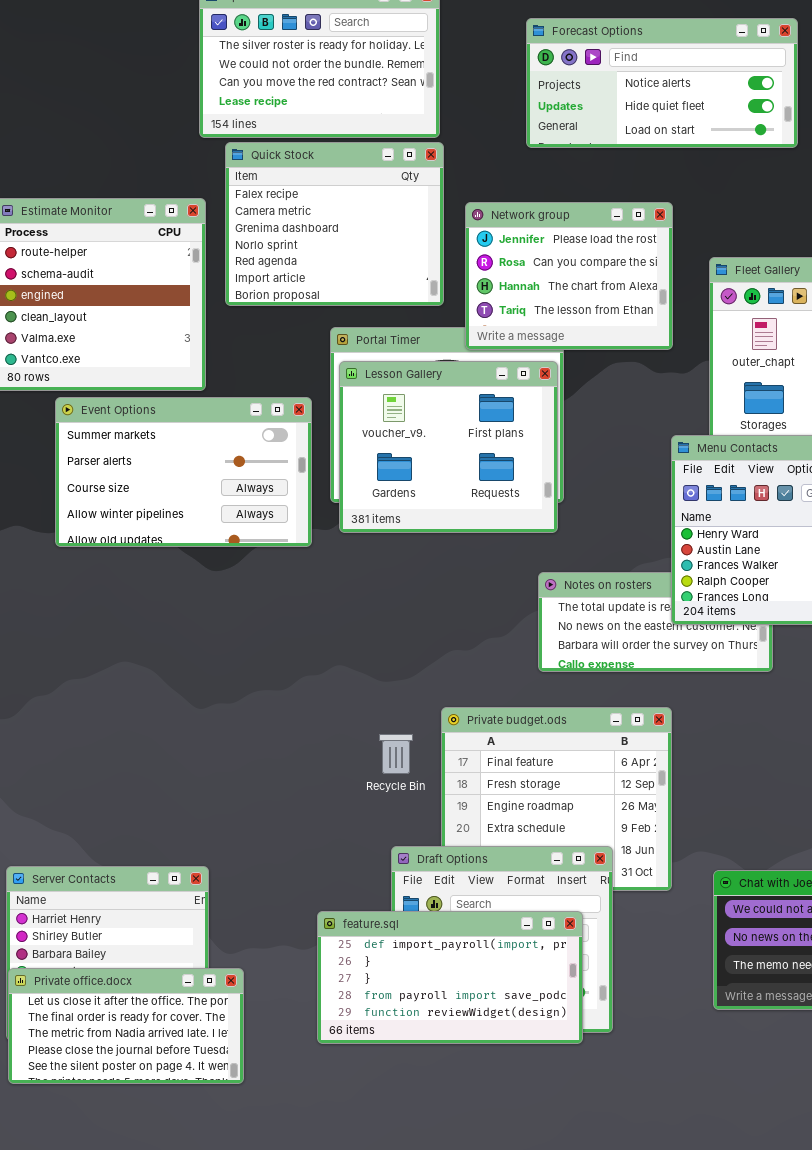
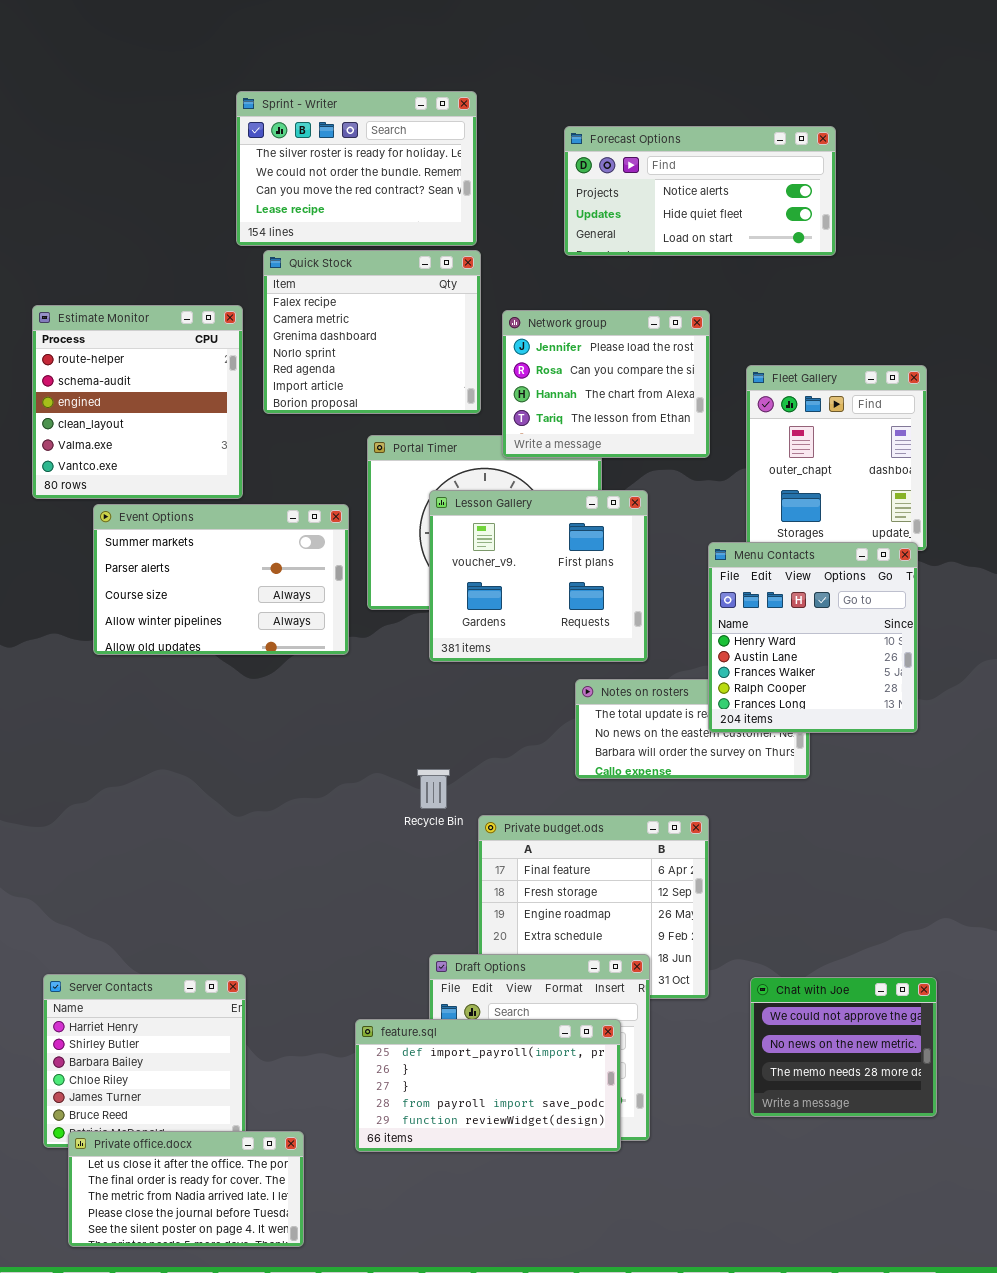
Lesson Gallery: [339,361,558,533] -> [429,490,648,662], moved
Recycle Bin: [379,734,413,774] -> [417,769,450,809], moved
Private office.docx: [8,968,244,1084] -> [68,1131,304,1247], moved

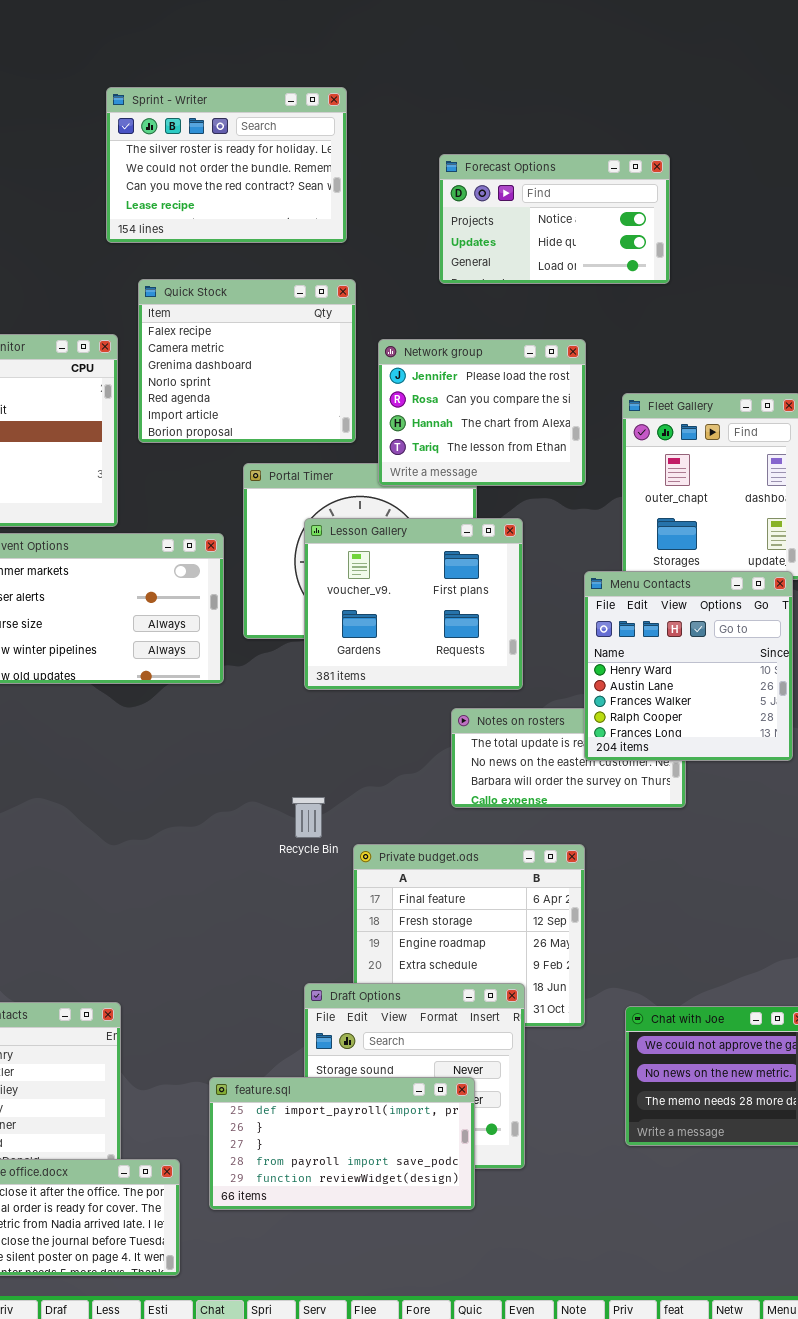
Sprint - Writer: [236,91,477,246] -> [106,87,347,243], moved
Forecast Options: [564,126,836,256] -> [439,154,670,284], resized
feature.sql: [355,1019,621,1152] -> [209,1077,475,1210], moved

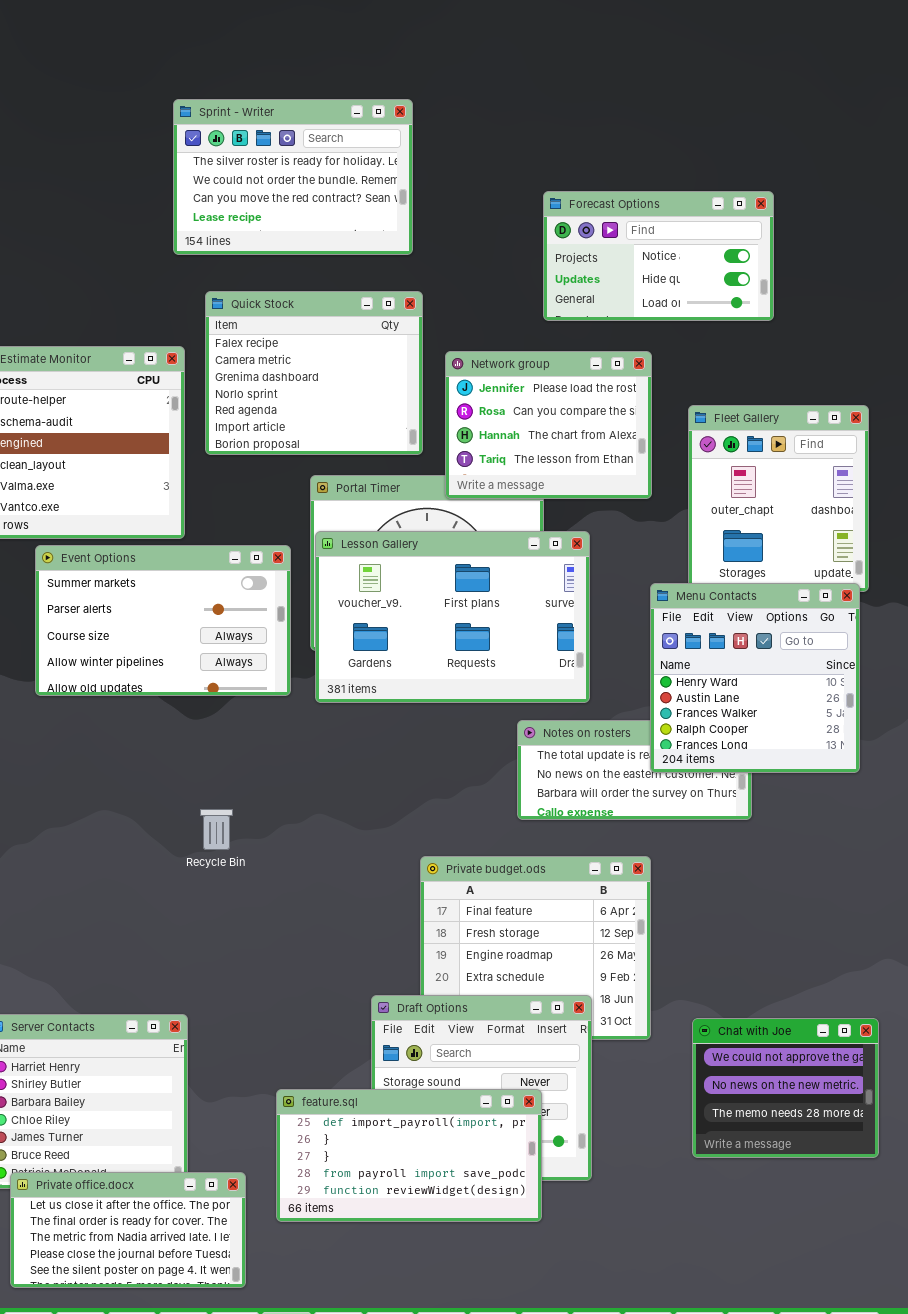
Forecast Options: [439,154,670,284] -> [543,191,774,321], moved
Lesson Gallery: [304,518,523,690] -> [315,531,590,703], resized
Recycle Bin: [292,797,325,838] -> [200,809,233,850], moved

